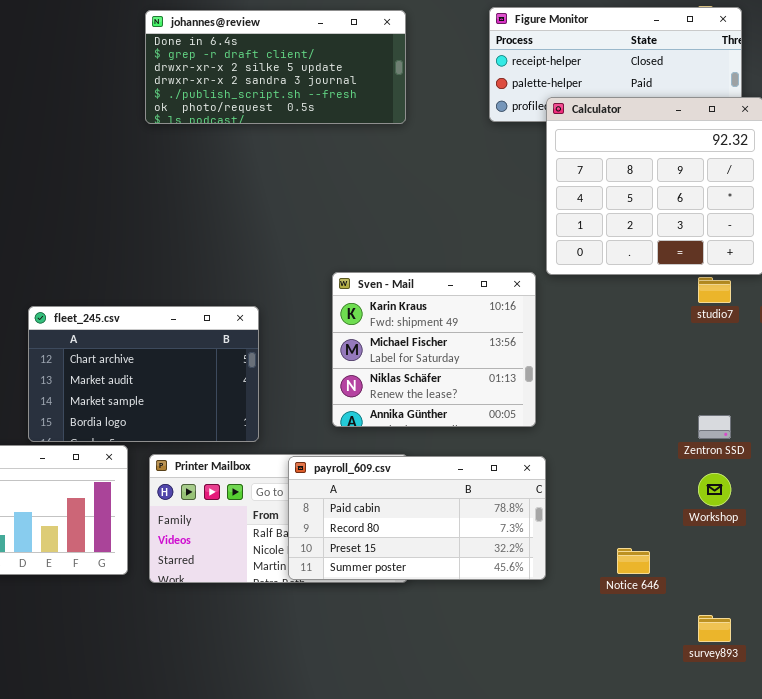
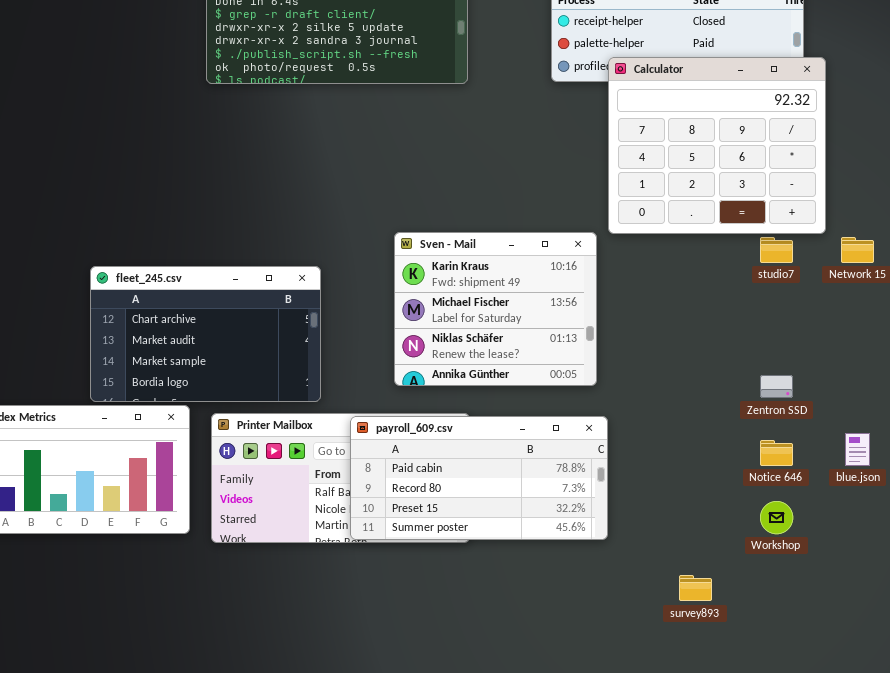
Workshop: [698,473,731,506] -> [760,501,793,534], moved
Notice 646: [617,548,650,574] -> [760,440,793,466], moved
survey893: [698,615,731,642] -> [679,575,712,601], moved

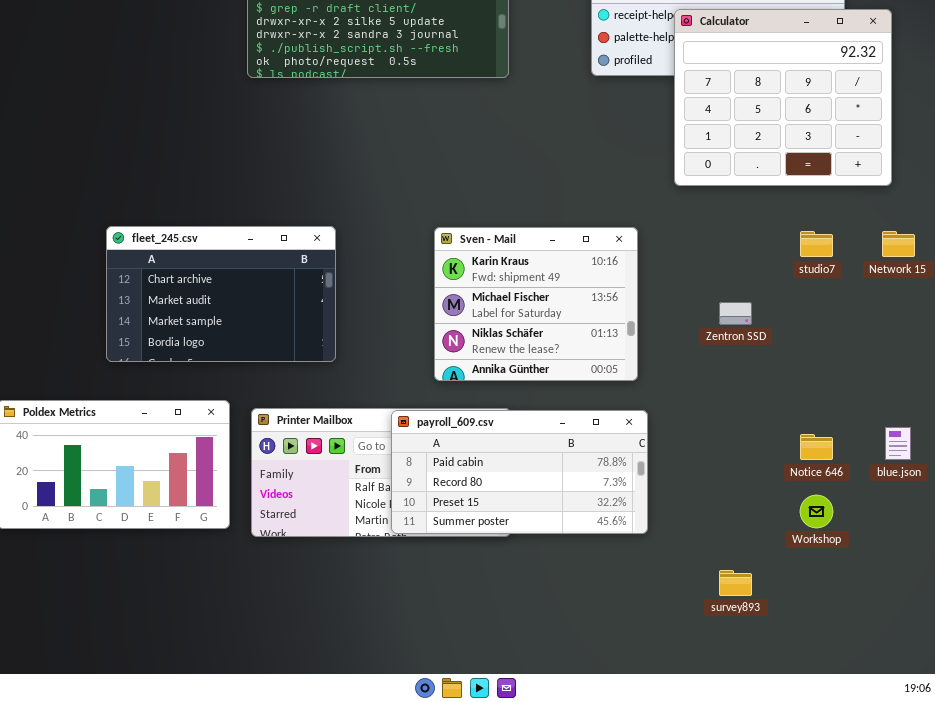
Calculator: [608,57,826,234] -> [674,9,892,186], moved
fleet_245.csv: [90,266,321,402] -> [106,226,336,362], moved
Zentron SSD: [760,375,793,398] -> [719,302,752,325], moved

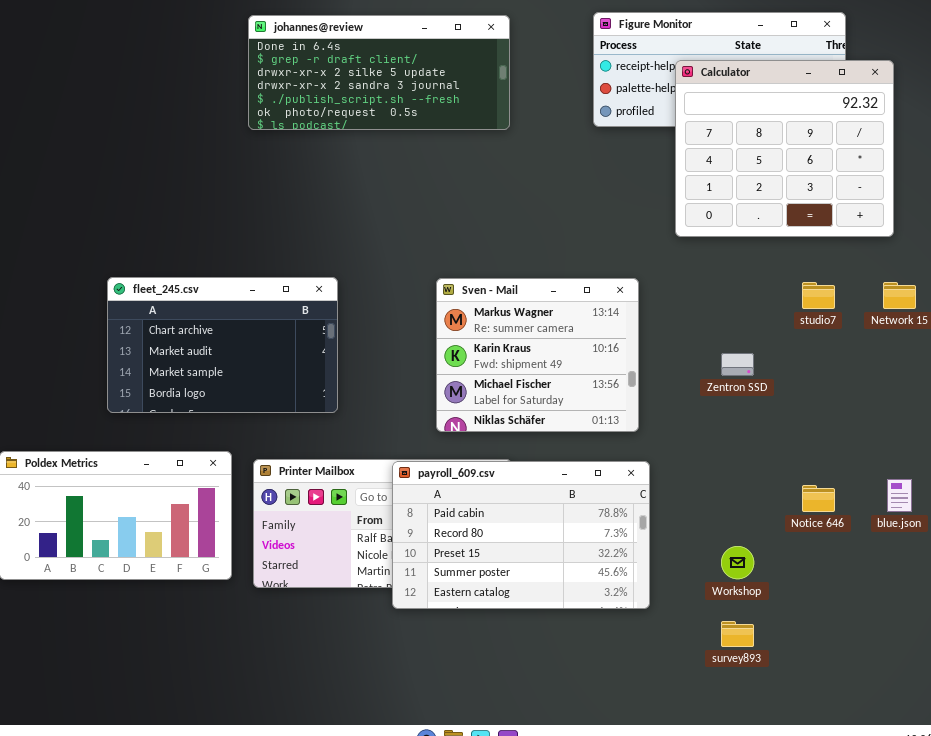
Sven - Mail: [434,227,638,381] -> [436,278,639,432], scrolled up 1 row
payroll_609.csv: [391,410,648,534] -> [392,461,650,609], resized
Workshop: [800,495,833,528] -> [721,546,754,579], moved

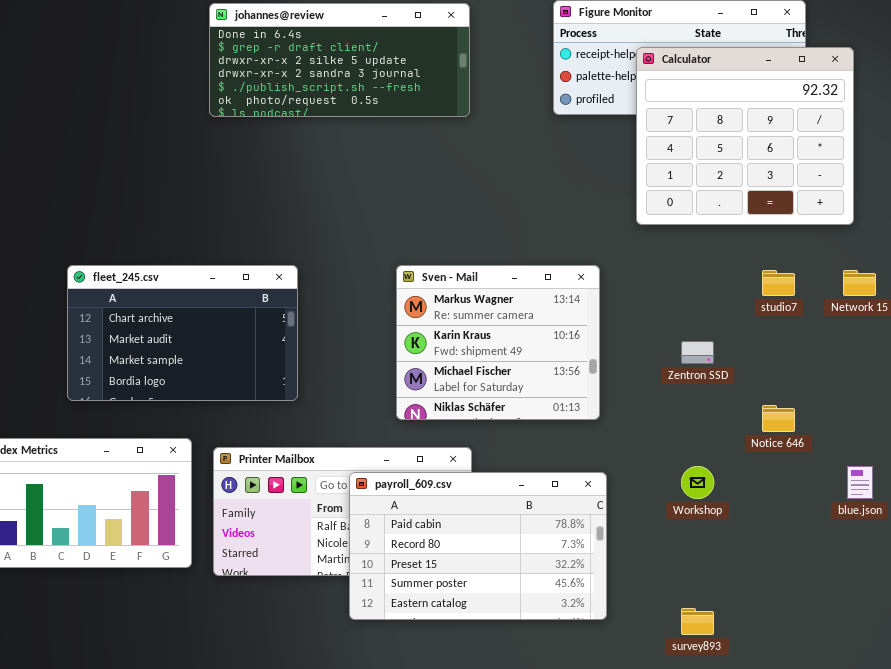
payroll_609.csv: [392,461,650,609] -> [349,472,607,620], moved
Notice 646: [802,485,835,512] -> [762,405,795,432], moved
Workshop: [721,546,754,579] -> [681,466,714,499], moved

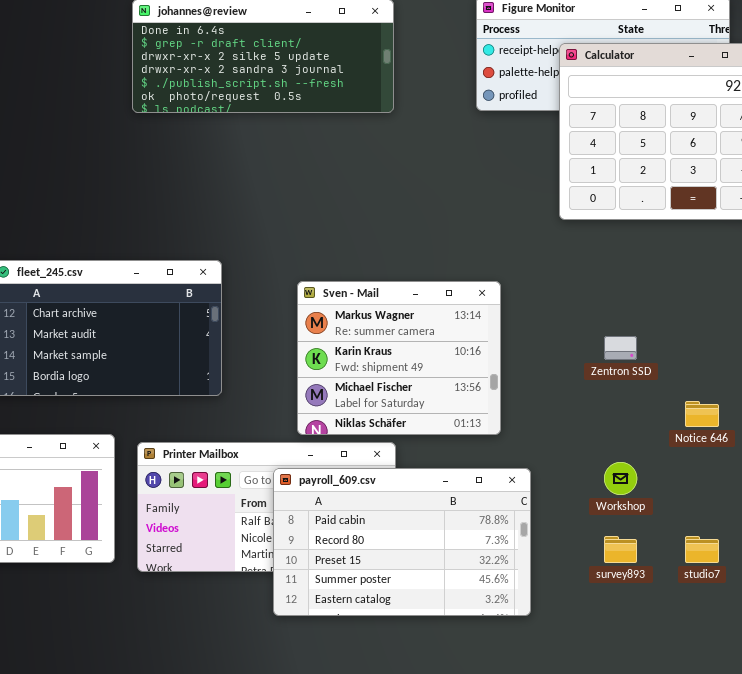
Sven - Mail: [396,265,600,420] -> [297,281,501,435], moved
studio7: [762,270,795,296] -> [685,536,719,563], moved
survey893: [681,608,714,635] -> [604,536,637,563], moved

